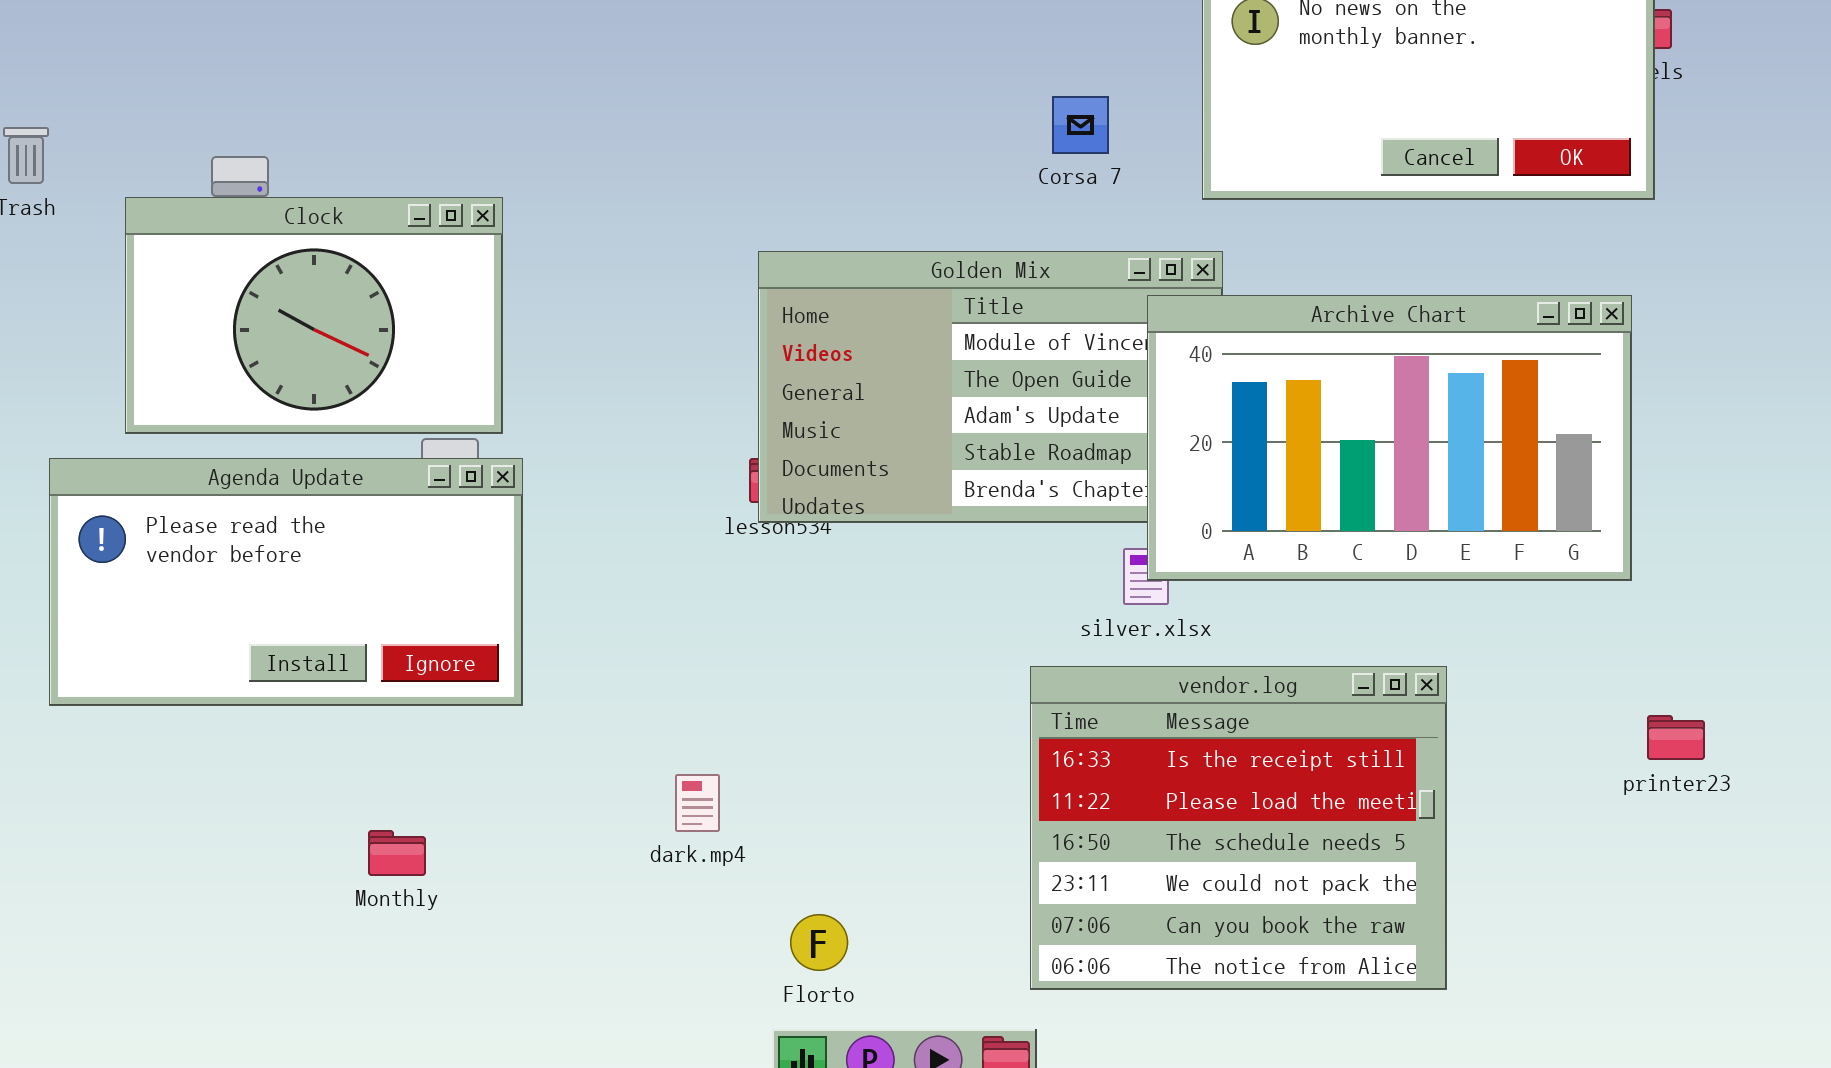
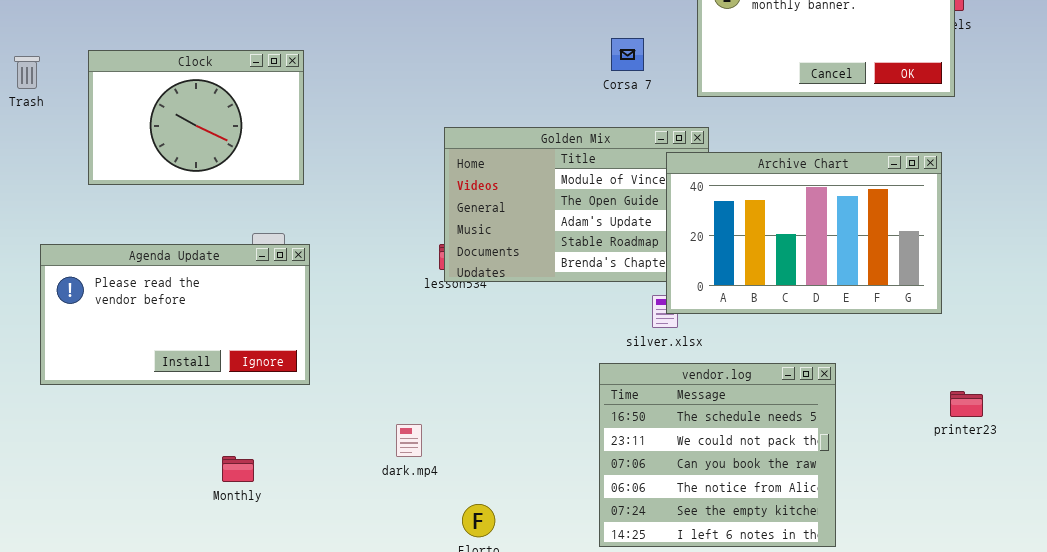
Clock: [125,197,503,434] -> [88,50,304,185], moved
vendor.log: [1030,666,1447,990] -> [599,363,836,547], scrolled down 2 rows

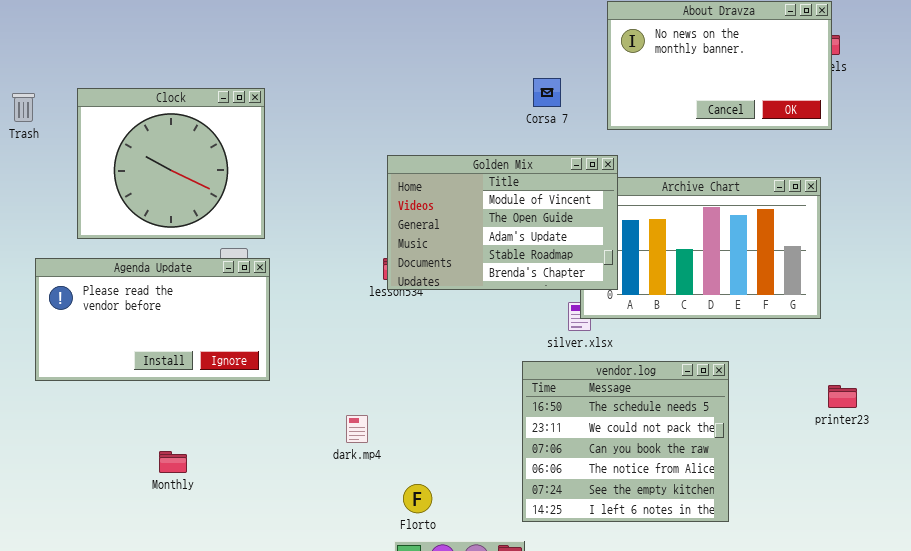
Clock: [88,50,304,185] -> [77,88,265,239], resized
Golden Mix: [444,127,709,282] -> [387,155,618,290], raised
Monthly: [222,456,254,482] -> [159,451,187,473], moved

